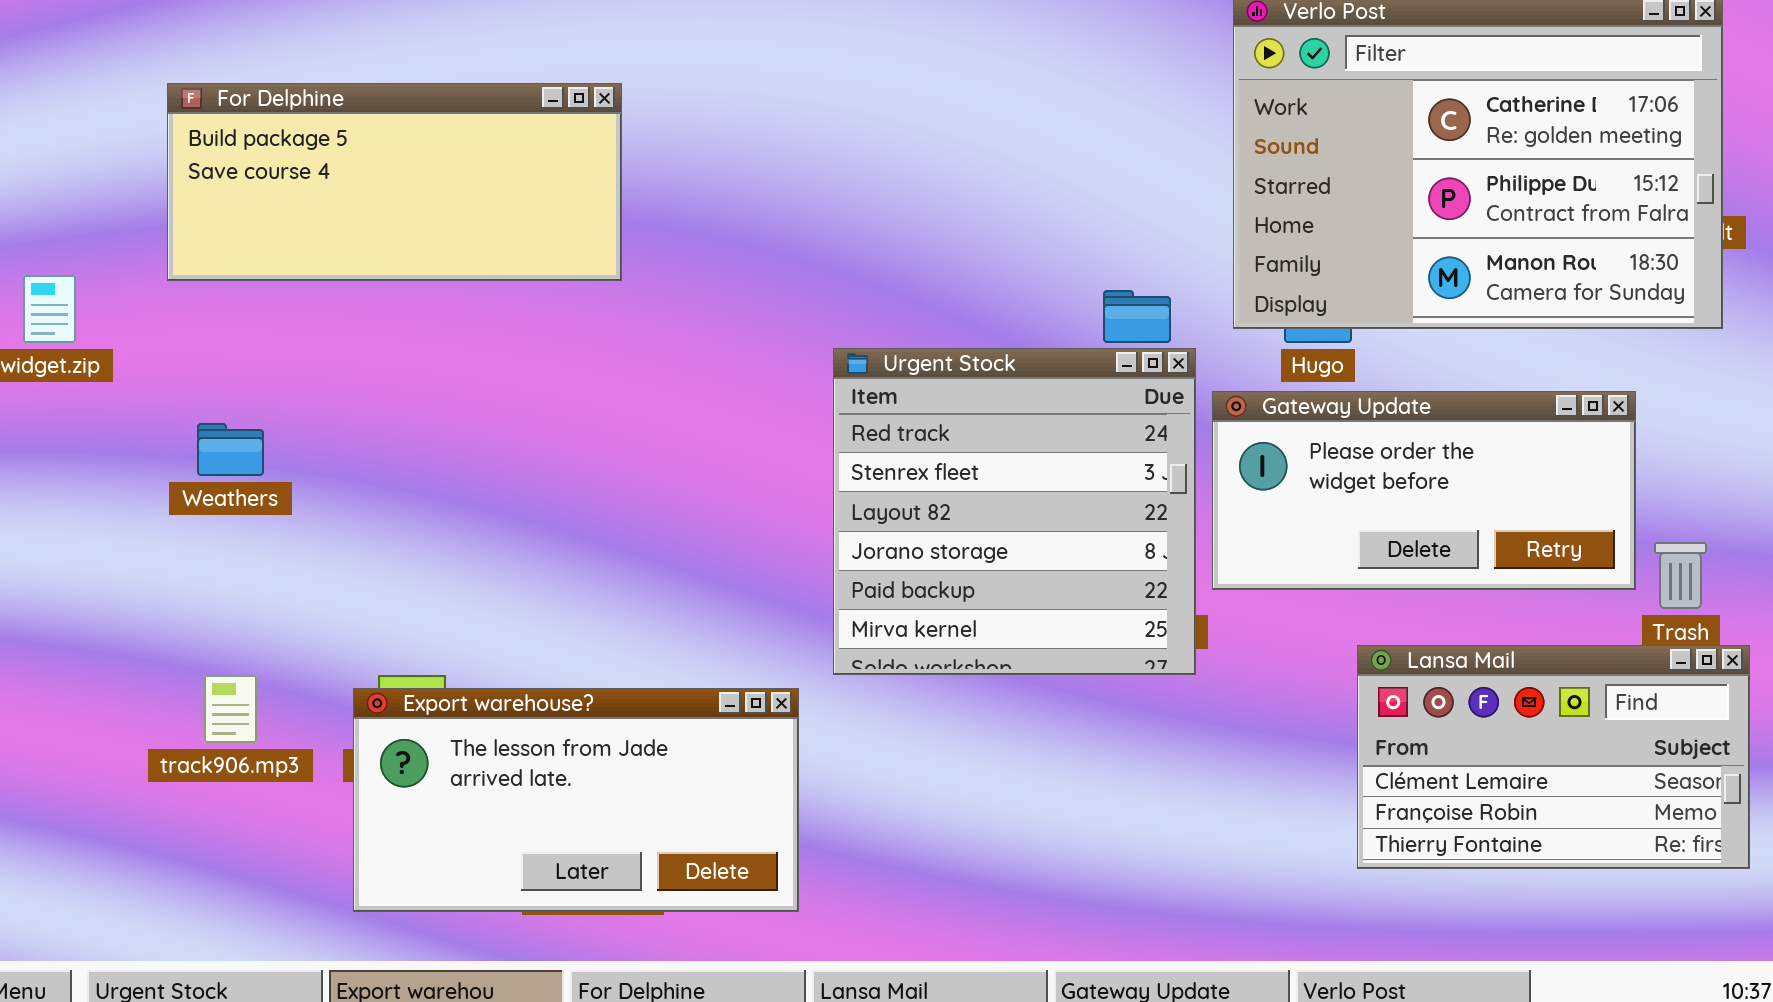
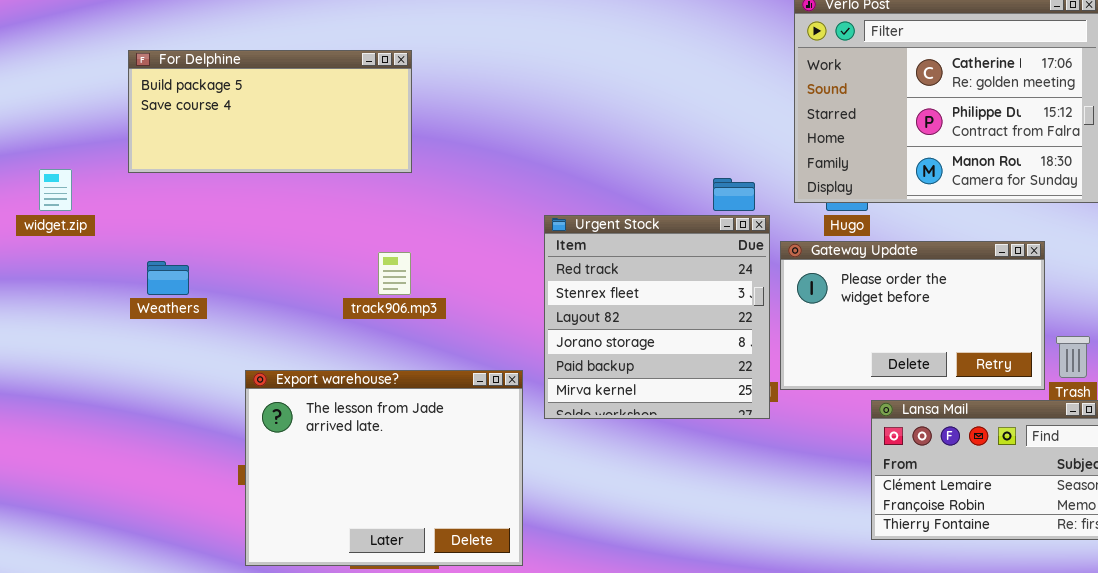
Gateway Update: [1212,391,1636,590] -> [780,241,1045,390], resized
track906.mp3: [204,675,257,743] -> [378,252,411,295], moved
Export warehouse?: [353,688,799,912] -> [245,370,523,566], resized

